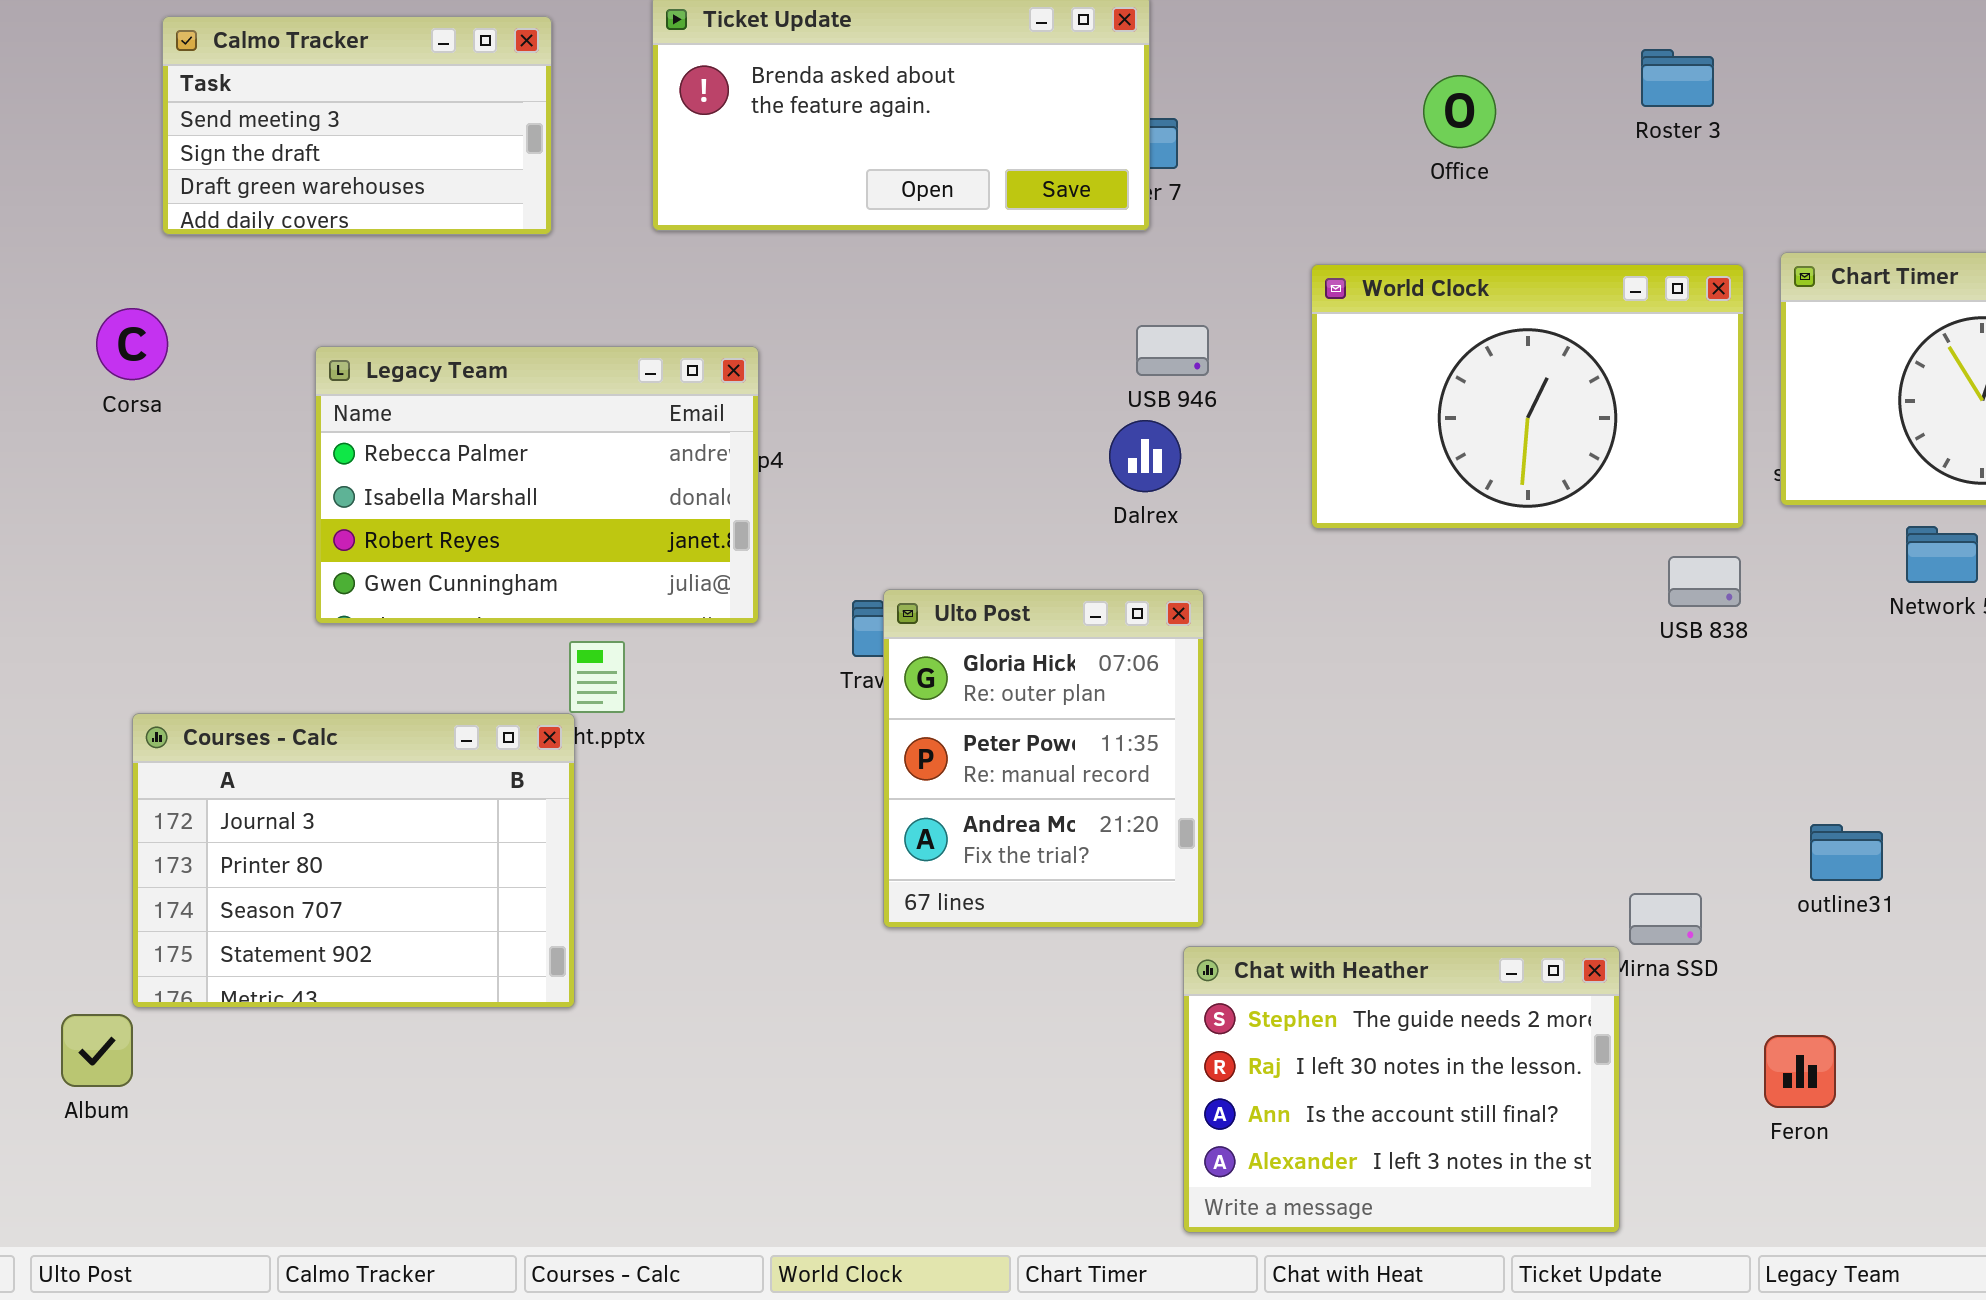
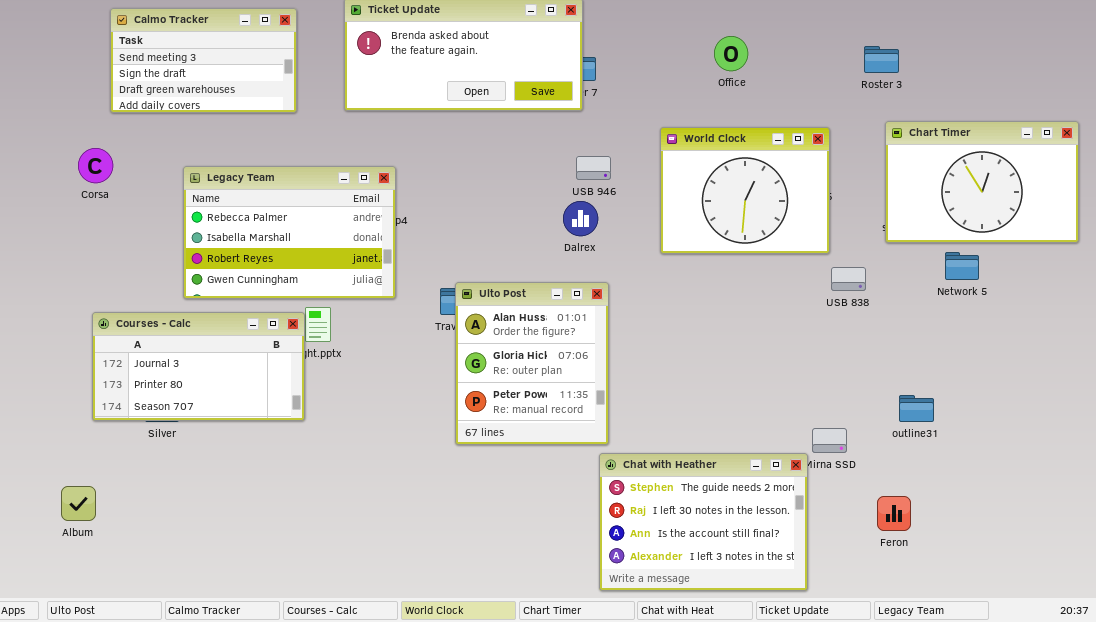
Roster 3: [1641,49,1714,107] -> [864,46,899,73], moved
World Clock: [1311,264,1744,529] -> [660,127,830,254], resized
Ulto Post: [883,589,1204,928] -> [455,282,609,445], scrolled up 1 row
Courses - Calc: [132,713,575,1008] -> [92,312,305,421], moved, resized

